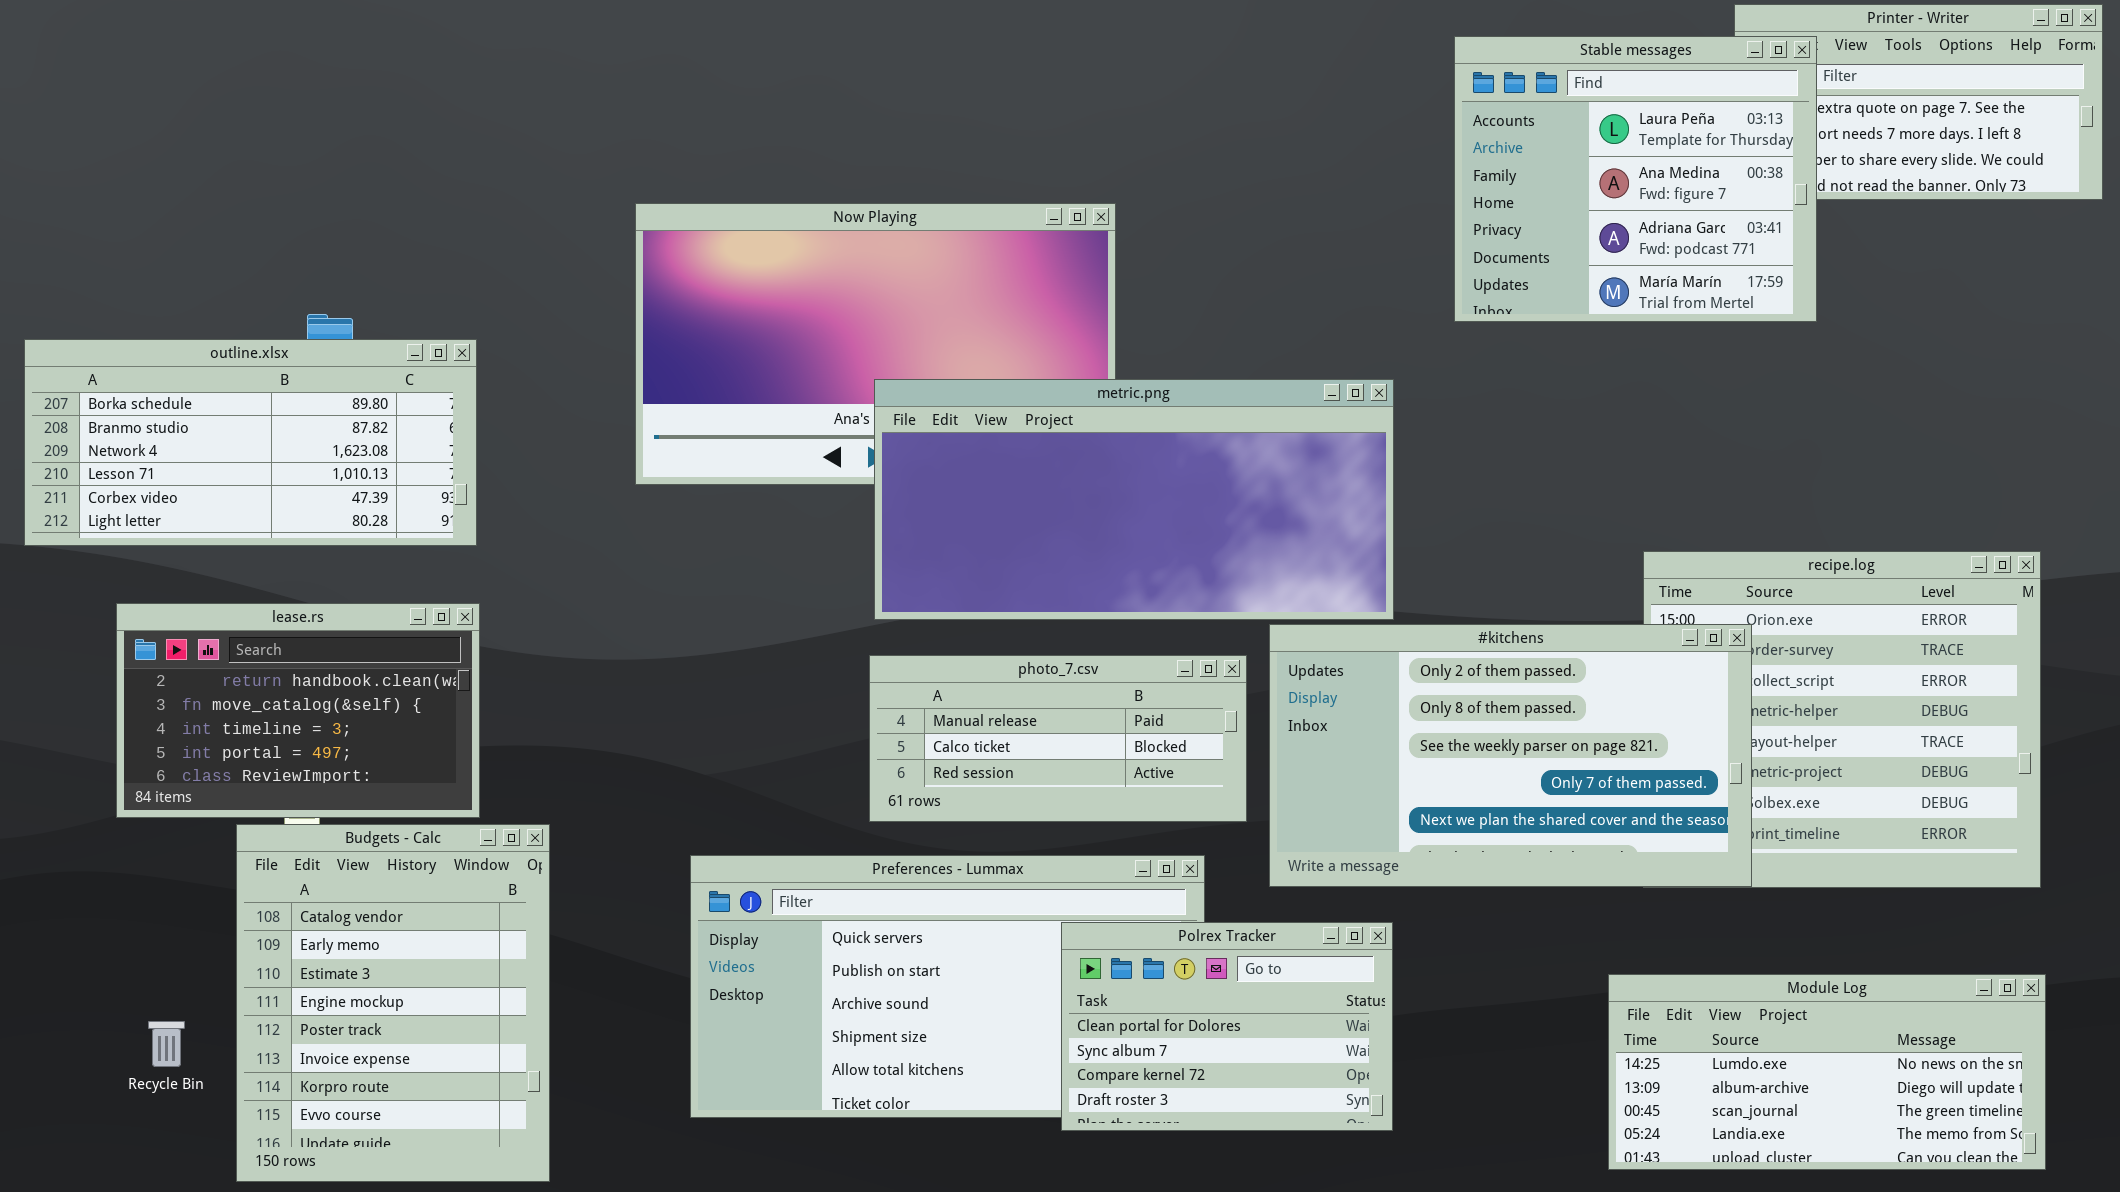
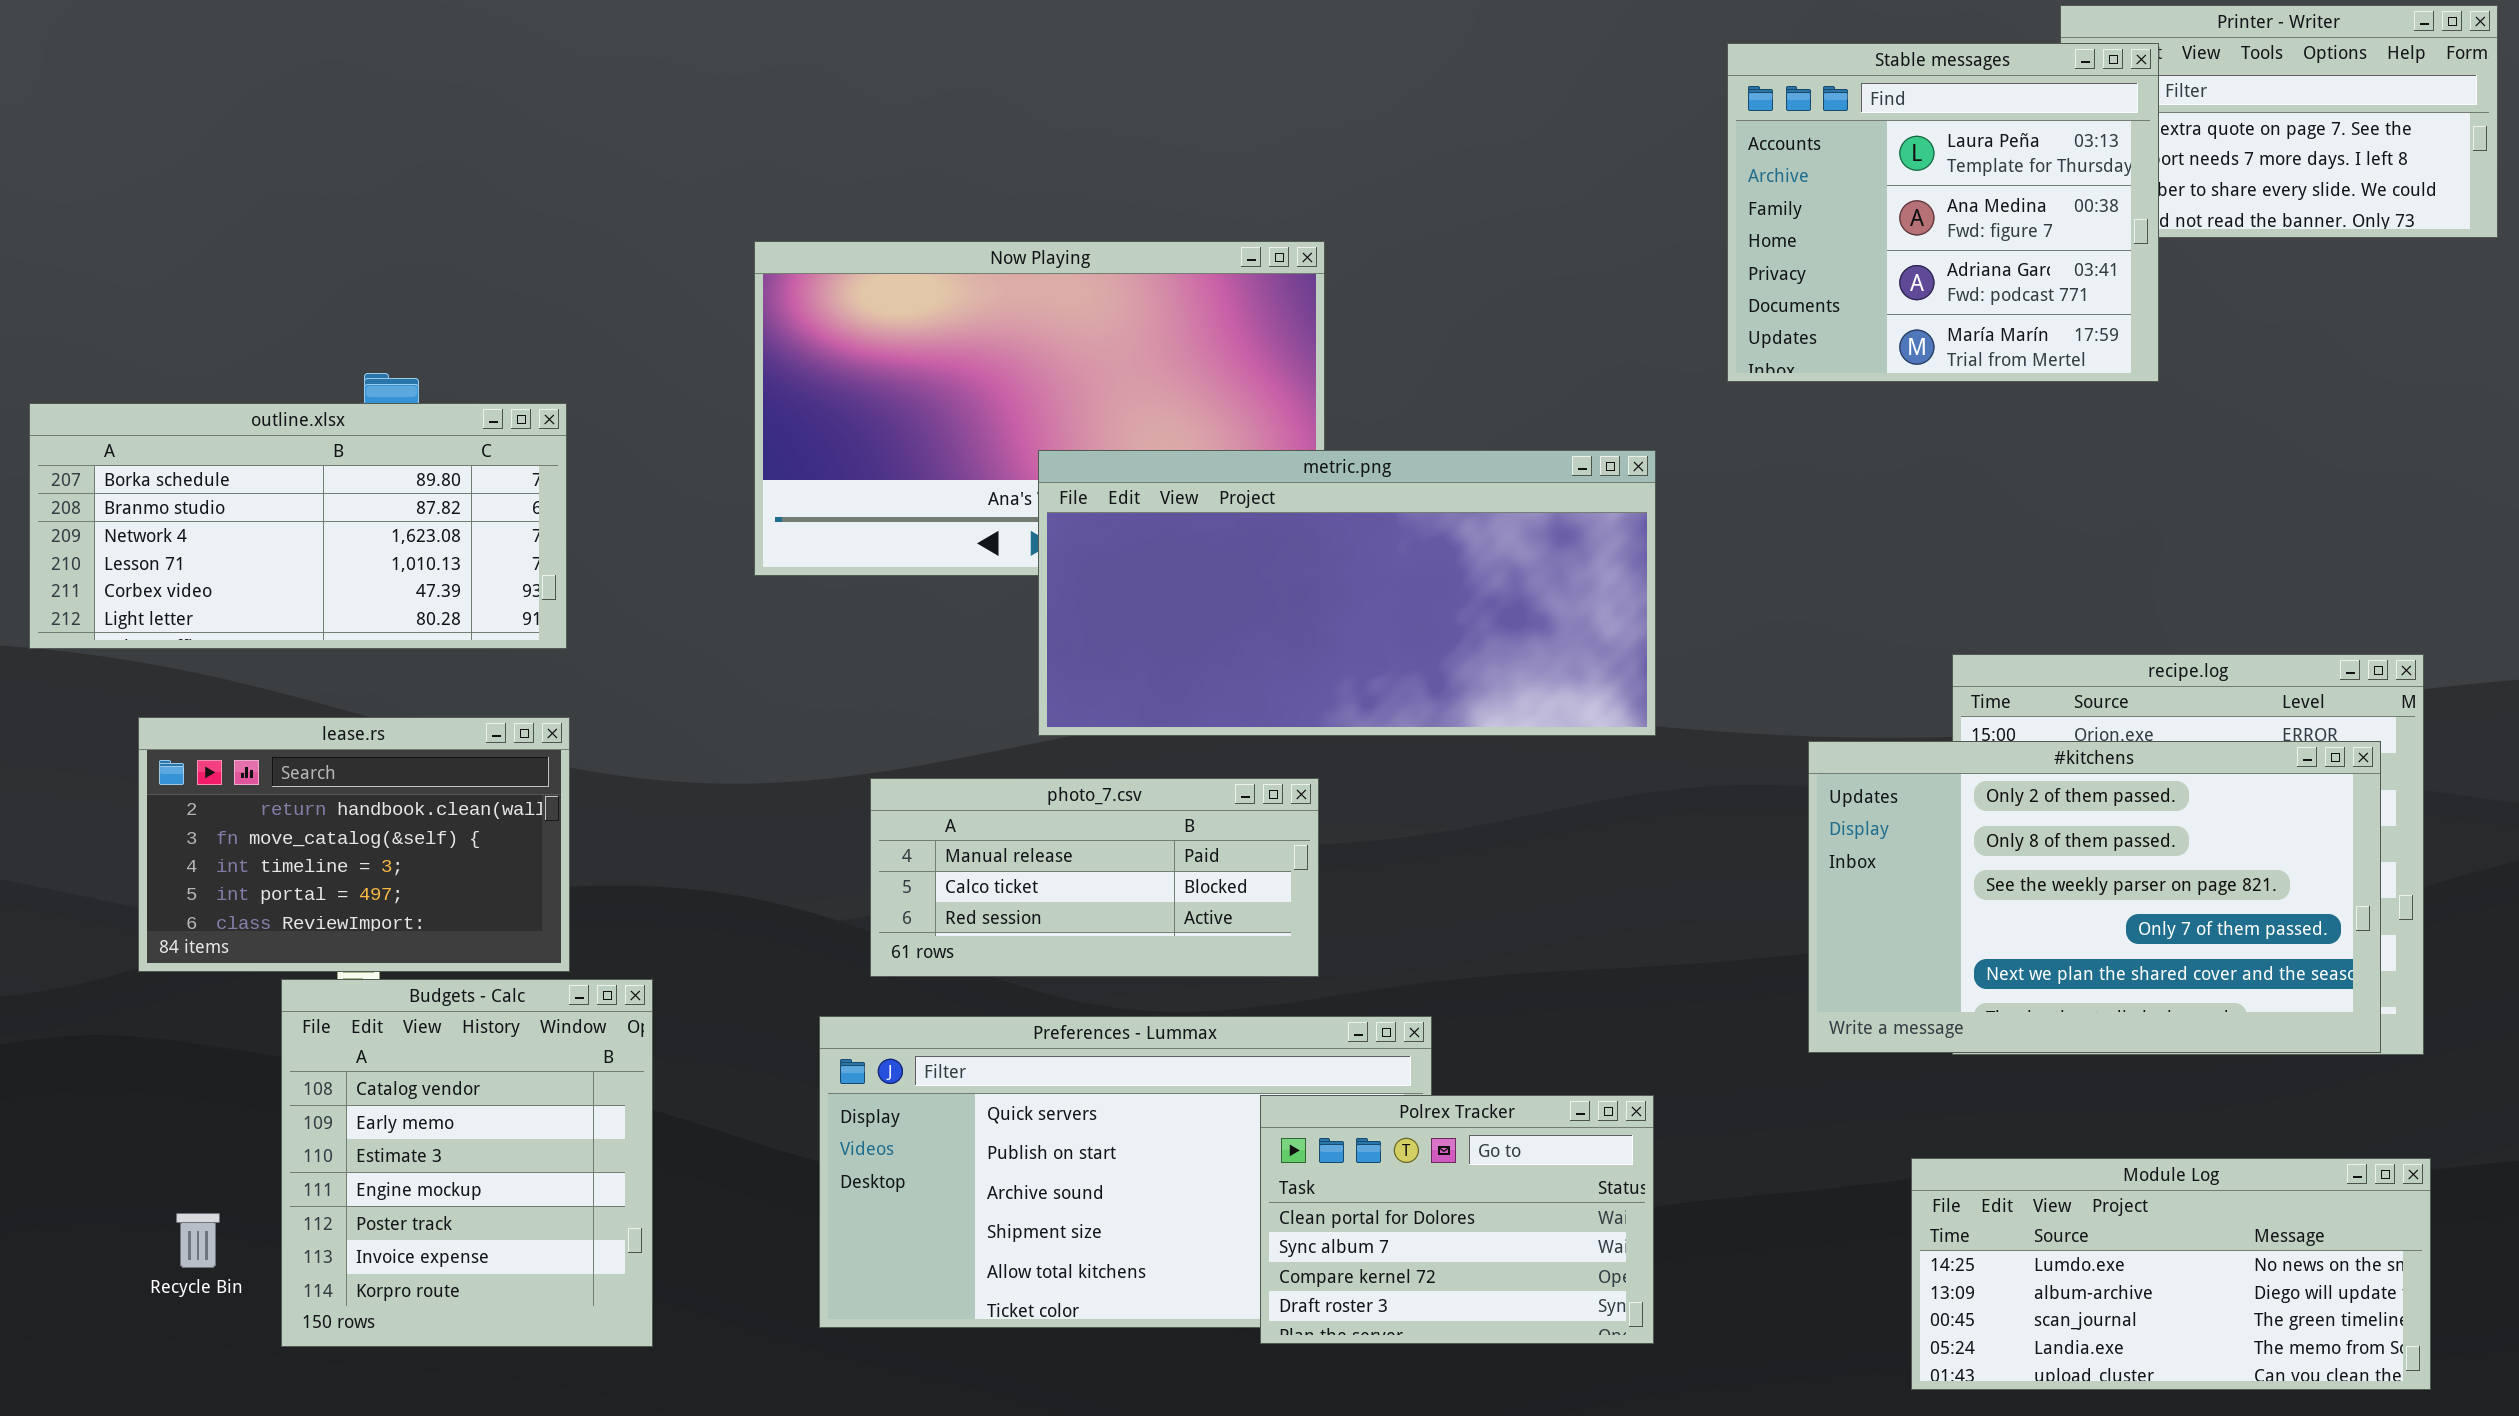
#kitchens: [1269,624,1752,887] -> [1808,741,2381,1053], moved
photo_7.csv: [869,655,1247,822] -> [870,778,1319,977], moved
Budgets - Calc: [236,824,550,1182] -> [281,979,653,1347], resized

